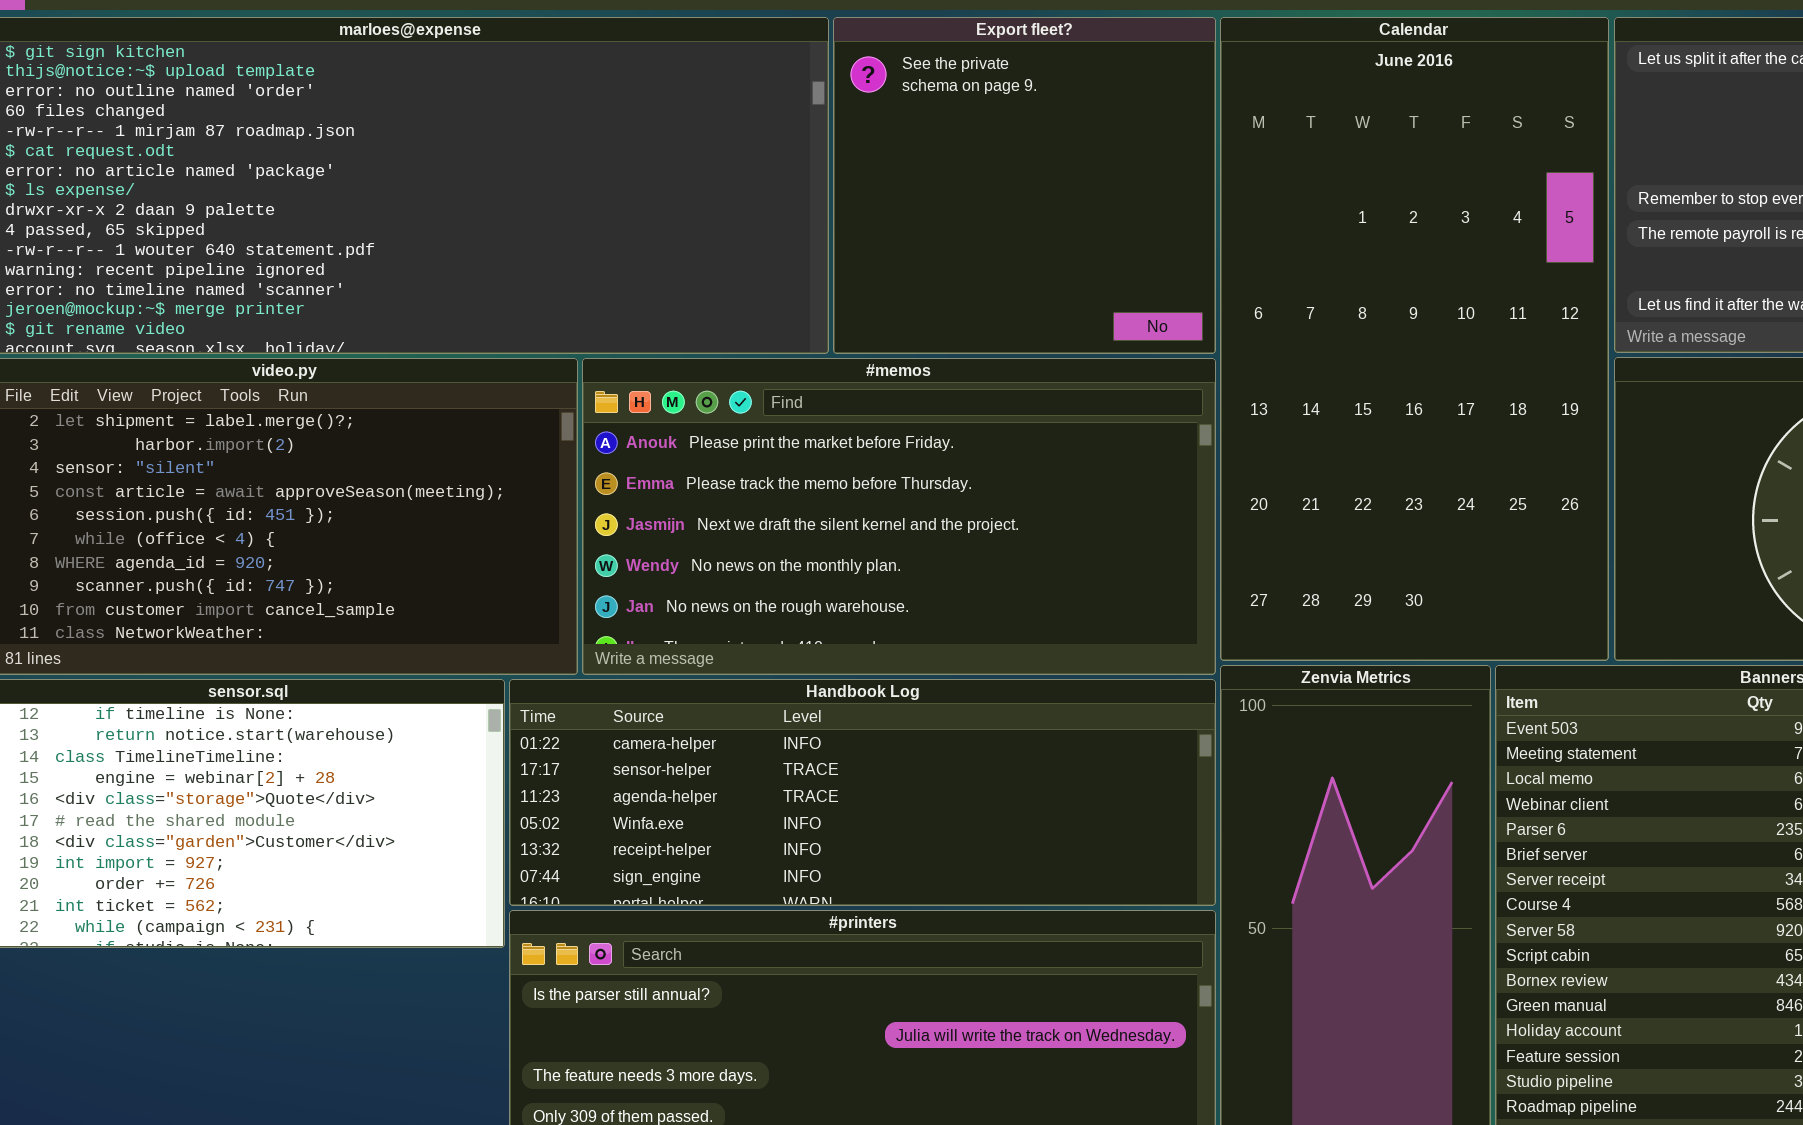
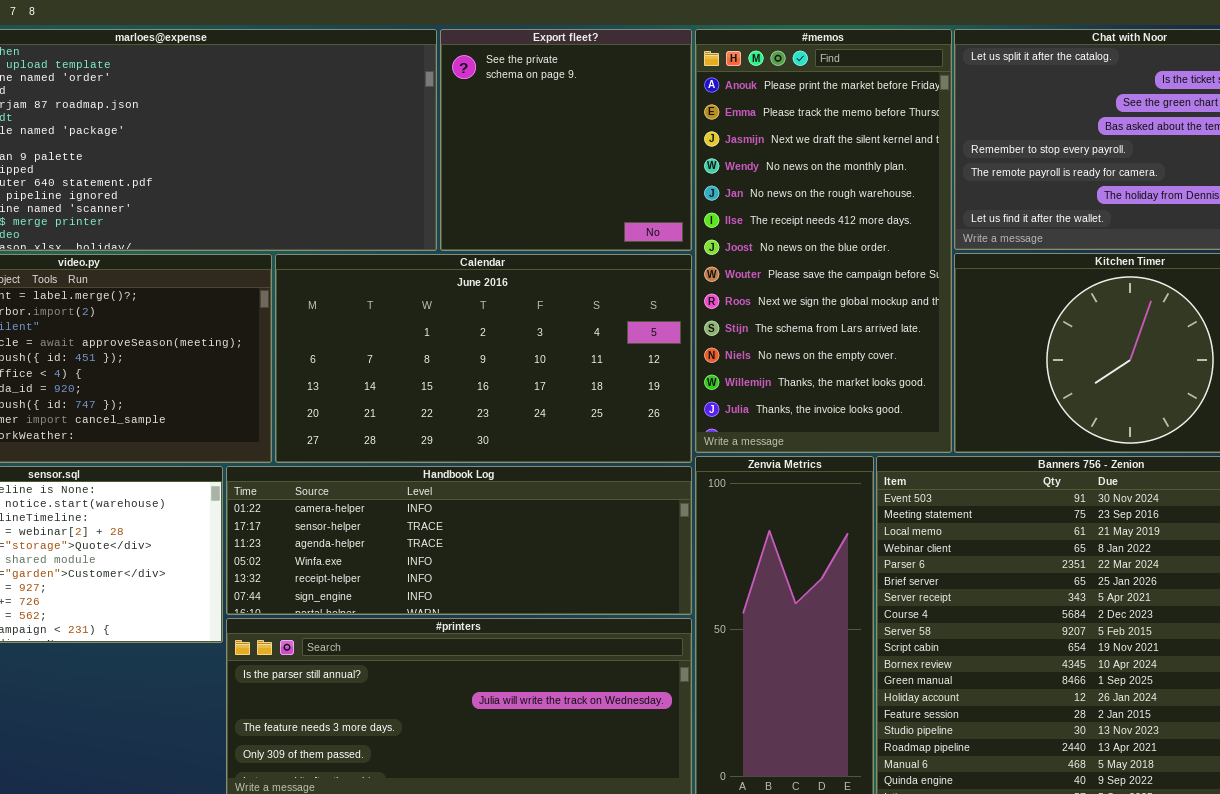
Calendar: [1220,17,1609,661] -> [275,254,692,463], moved, resized
#memos: [582,358,1216,675] -> [695,29,952,453], moved, resized

